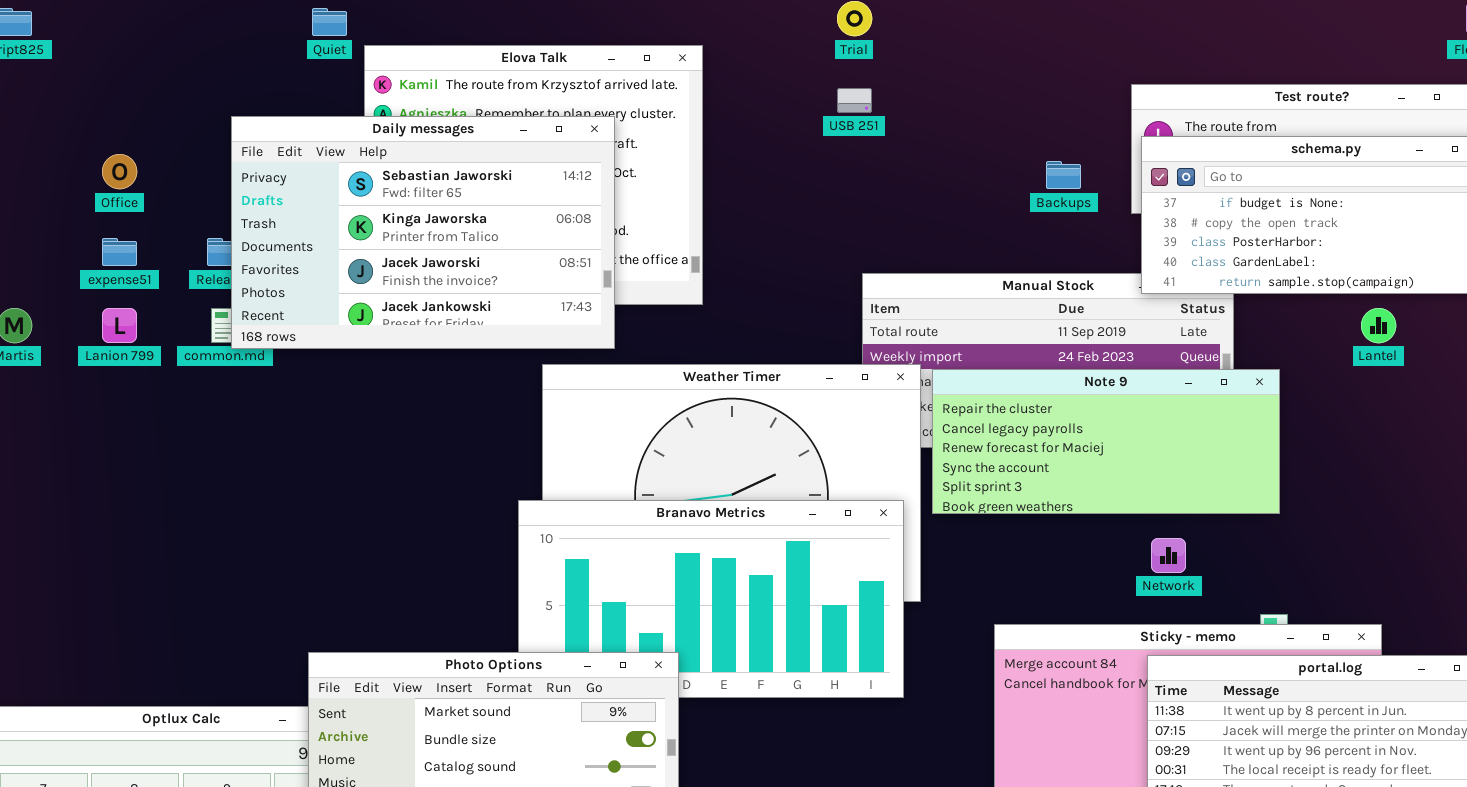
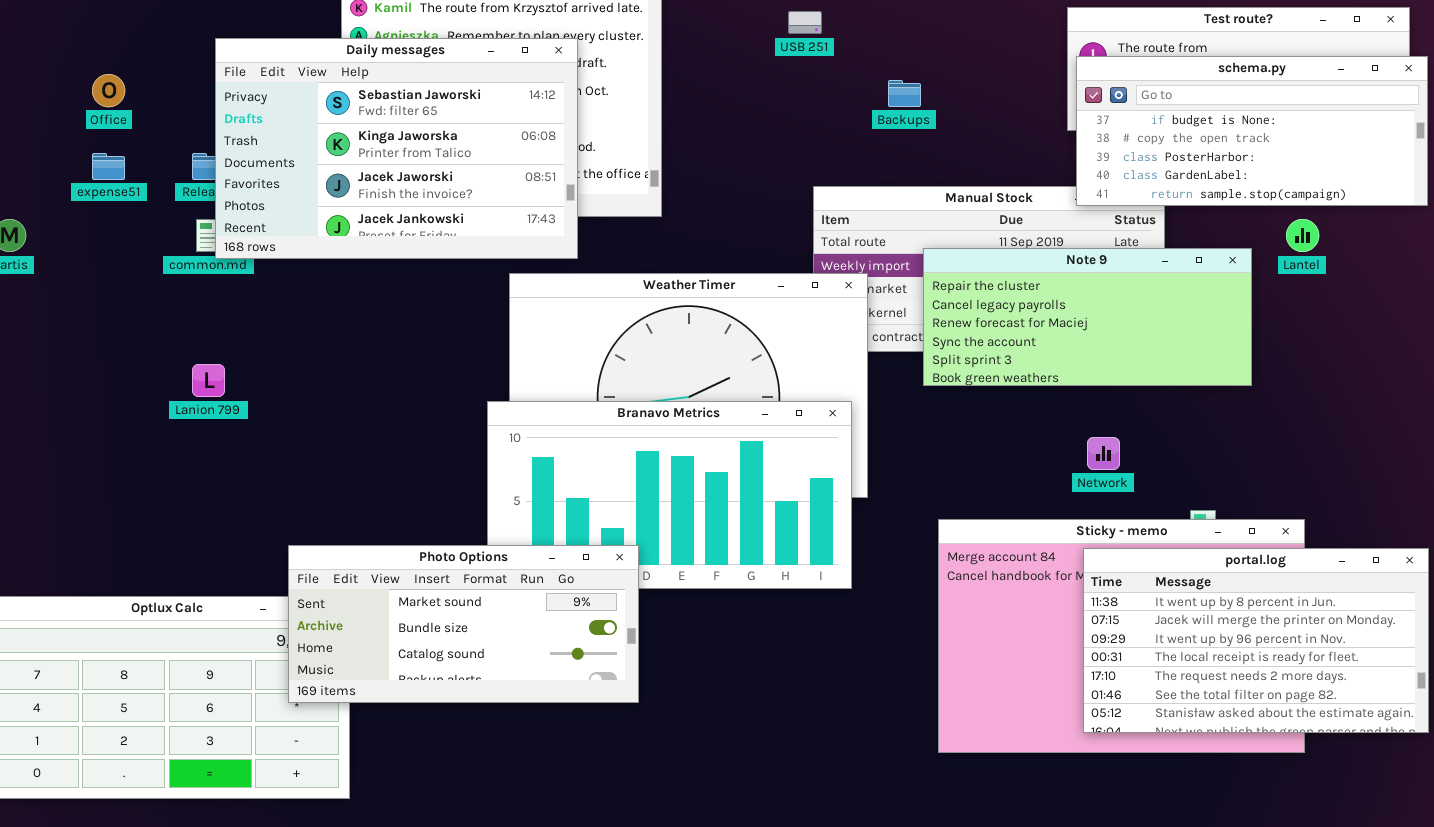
Backups: [1046,161,1081,189] -> [888,80,921,107], moved
Lanion 799: [102,308,137,343] -> [192,364,225,397], moved
Note 9: [932,369,1280,514] -> [923,248,1252,386], moved

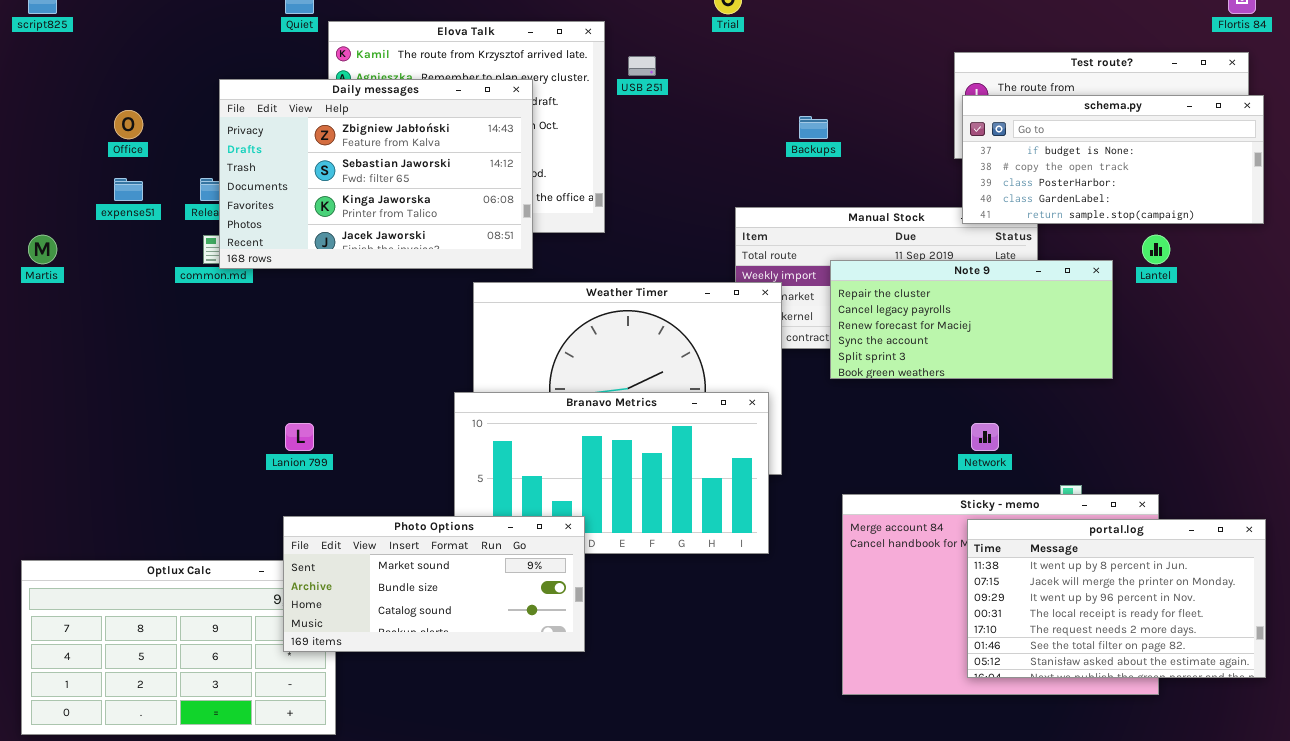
USB 251: [788,11,822,34] -> [628,56,656,76], moved
Daily messages: [215,38,578,259] -> [219,79,533,269], scrolled up 1 row
Lanion 799: [192,364,225,397] -> [285,423,314,451], moved

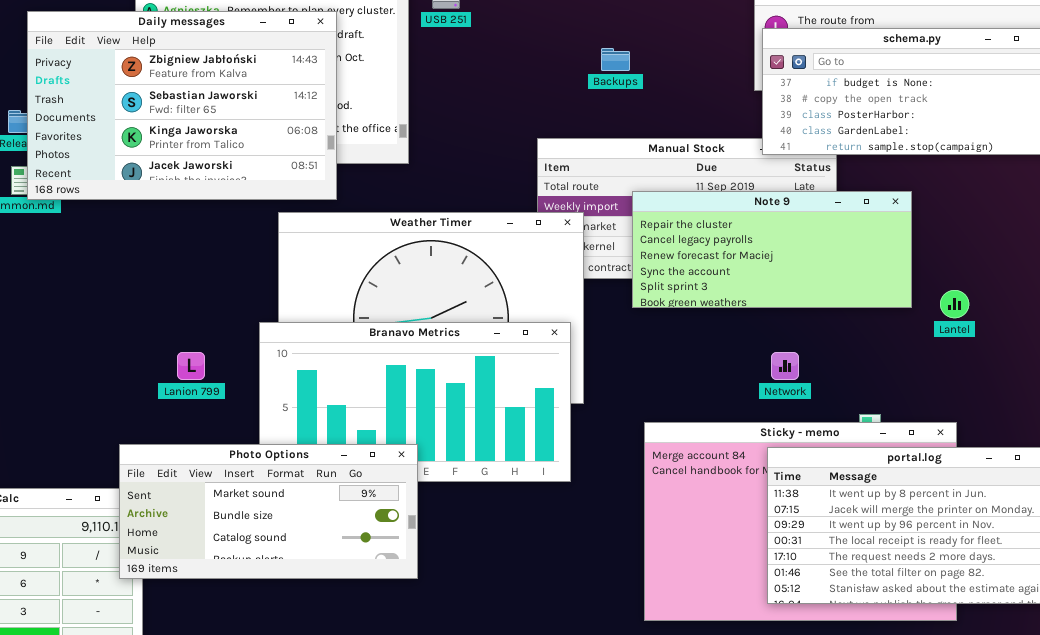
Lantel: [1142,235,1170,264] -> [940,290,969,318], moved
Lanion 799: [285,423,314,451] -> [177,352,205,380], moved
Photo Options: [283,516,585,652] -> [119,444,418,579], moved

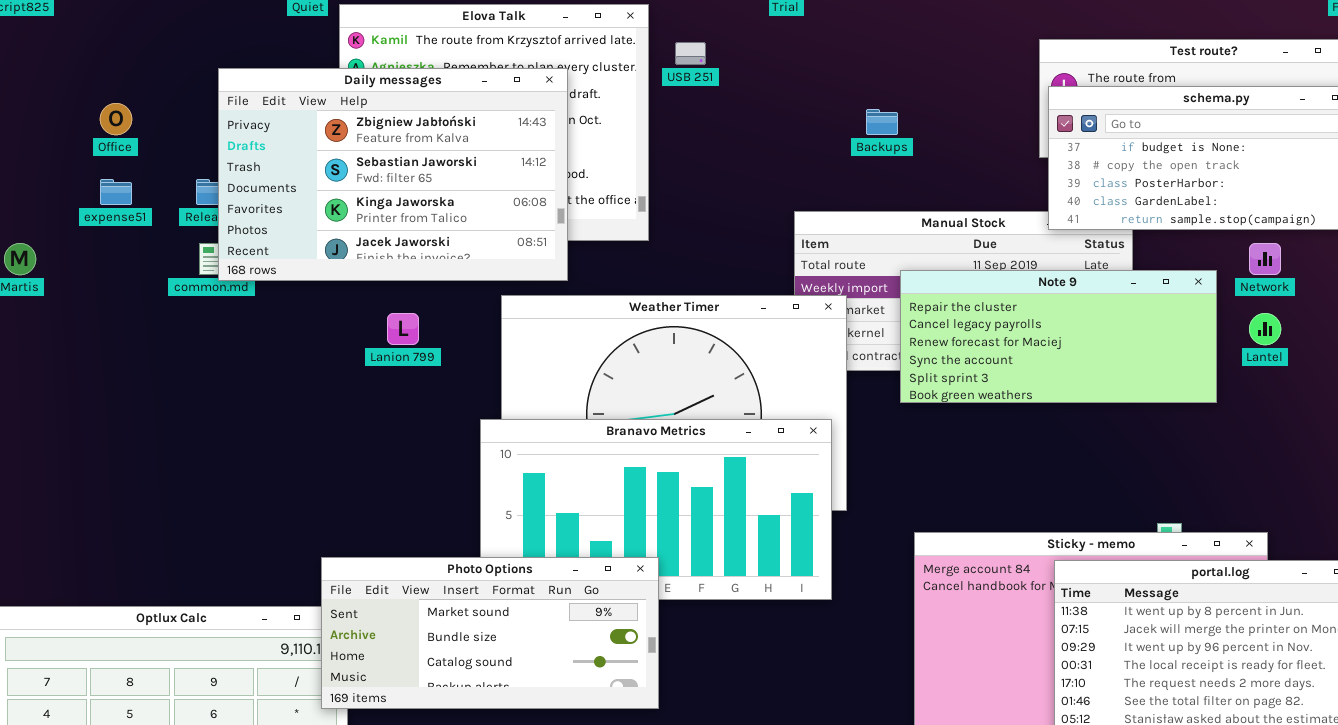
Lantel: [940,290,969,318] -> [1249,313,1281,345], moved
Lanion 799: [177,352,205,380] -> [387,313,419,345], moved
Network: [771,352,799,380] -> [1249,243,1281,275], moved

